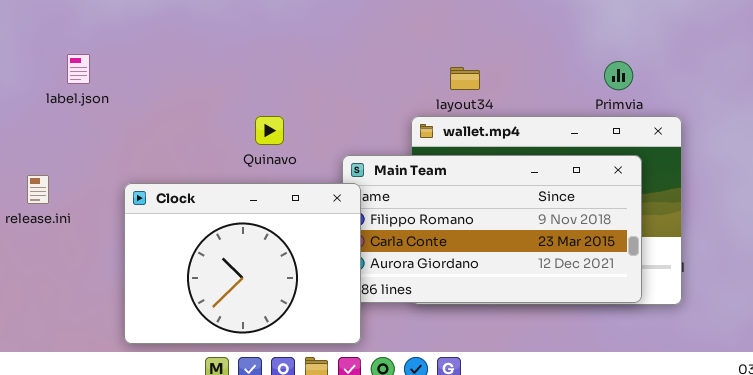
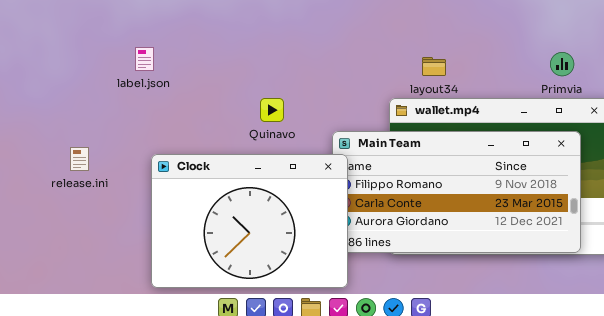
label.json: [67,54,90,84] -> [135,47,154,71], moved

